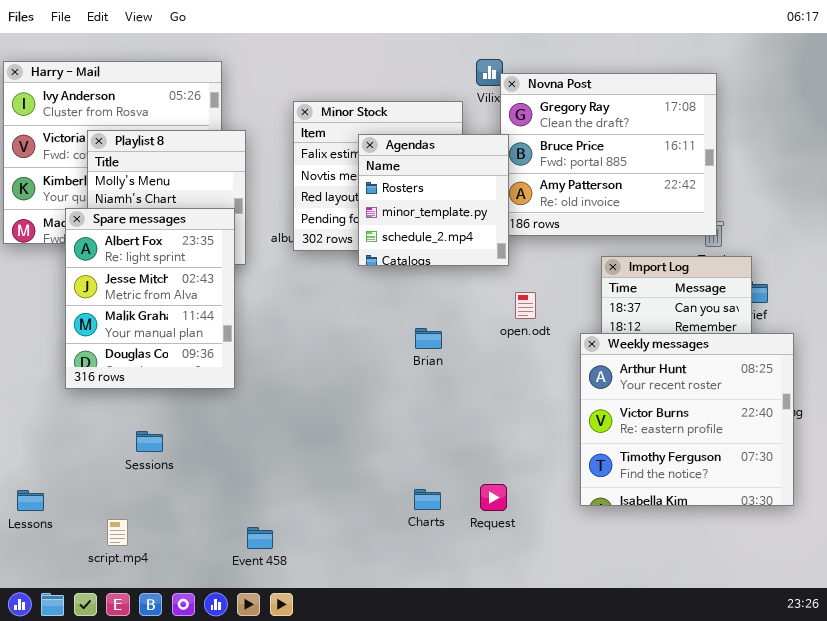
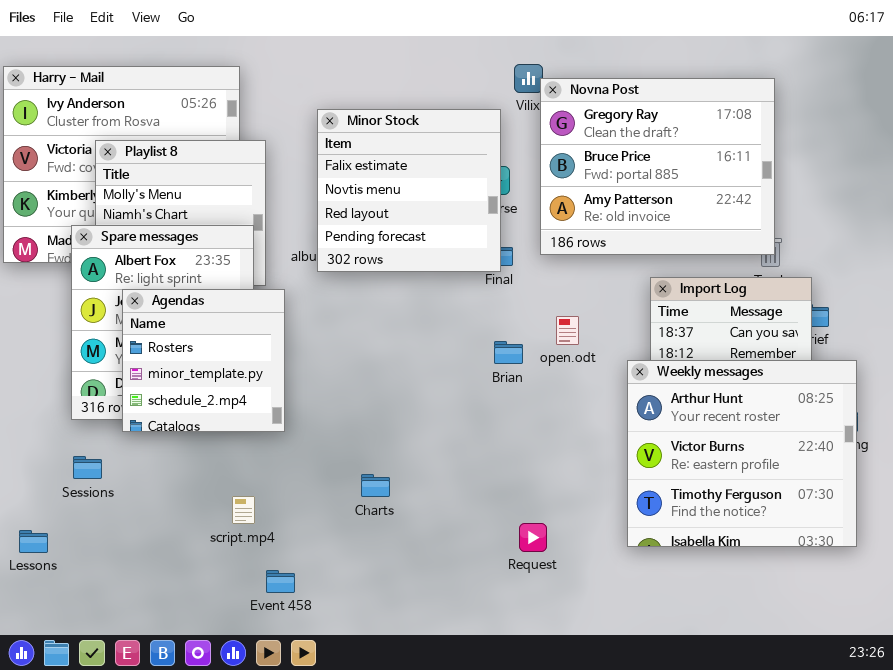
Agendas: [358,134,509,266] -> [122,289,285,432], moved
Brian: [415,328,442,349] -> [494,341,523,364], moved
Sessions: [136,431,163,452] -> [73,456,102,479], moved
Charts: [414,489,441,510] -> [361,474,390,497], moved
script.mp4: [107,519,128,546] -> [232,496,255,524], moved

